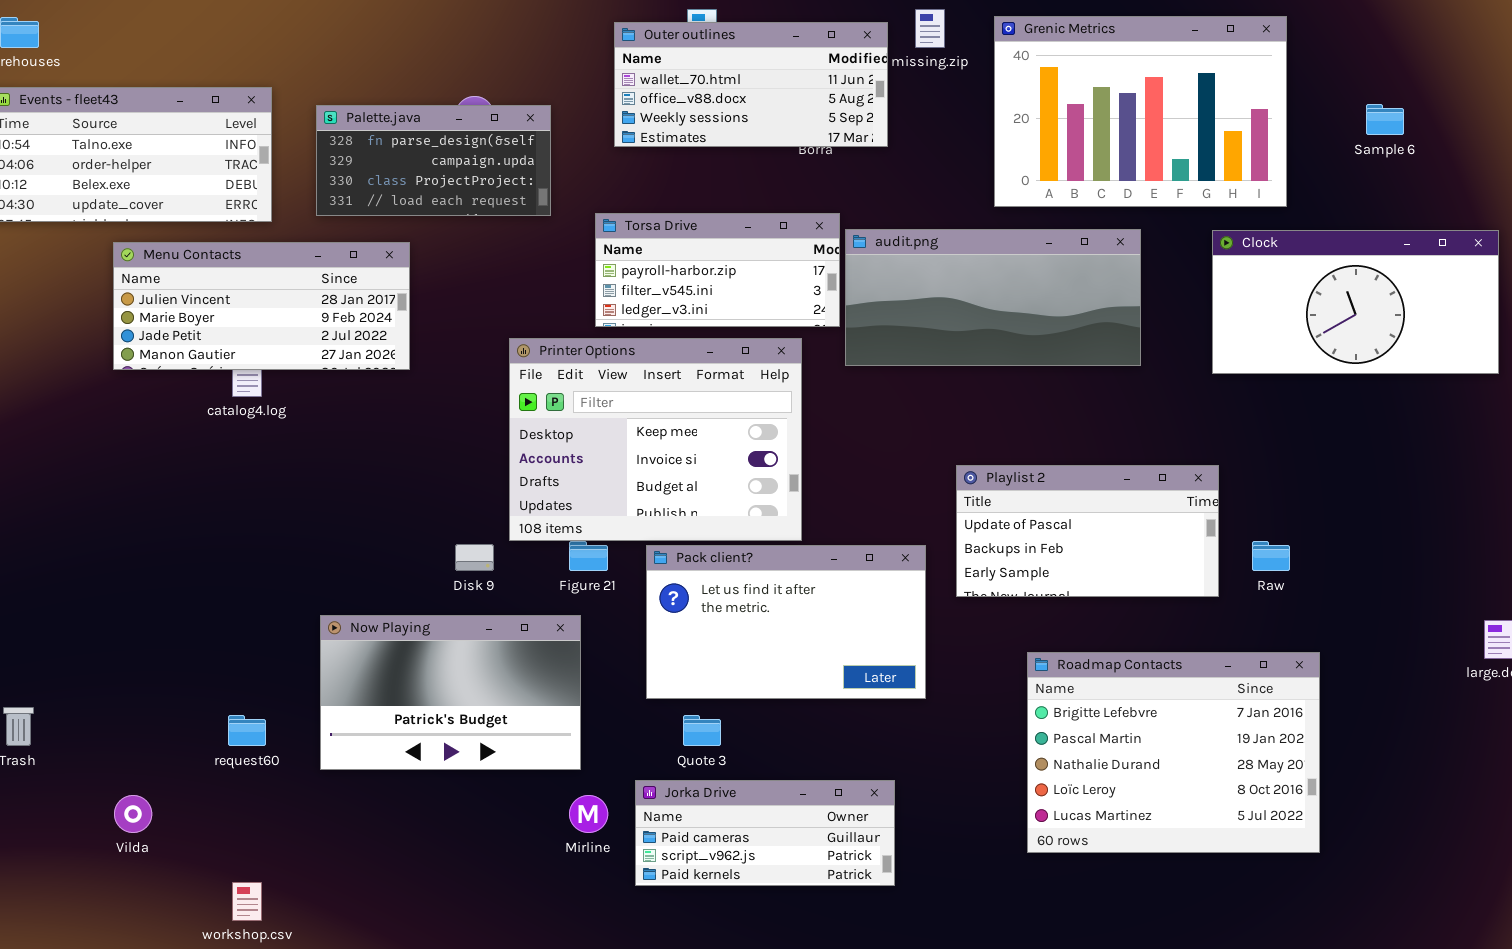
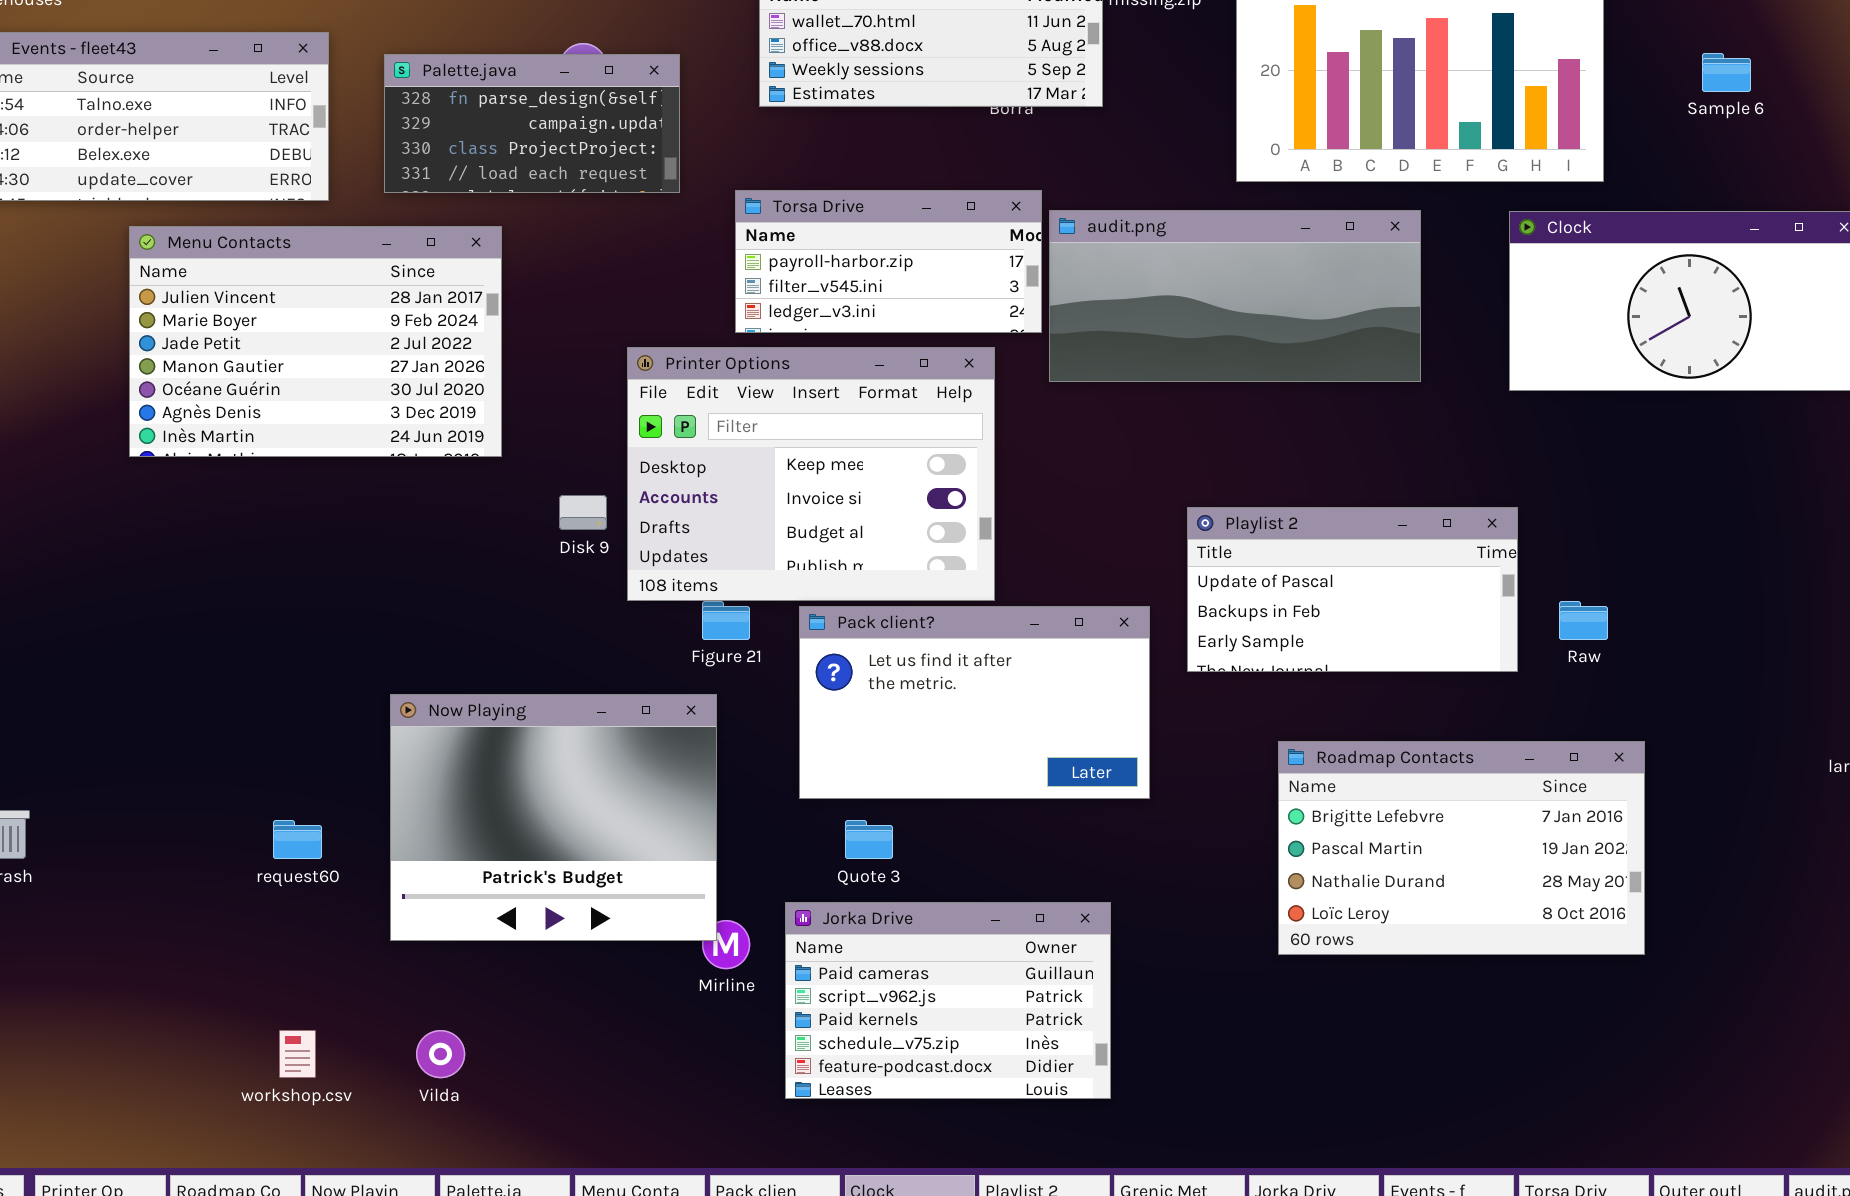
Menu Contacts: [113,242,410,370] -> [129,226,502,457], resized
Disk 9: [455,544,494,571] -> [559,495,607,530], moved
Now Playing: [320,615,581,770] -> [390,694,717,941], resized
Roadmap Contacts: [1027,652,1320,853] -> [1278,741,1645,955], resized
Jorka Drive: [635,780,895,886] -> [785,902,1111,1099], resized
Vilda: [114,795,152,833] -> [416,1030,465,1078], moved

